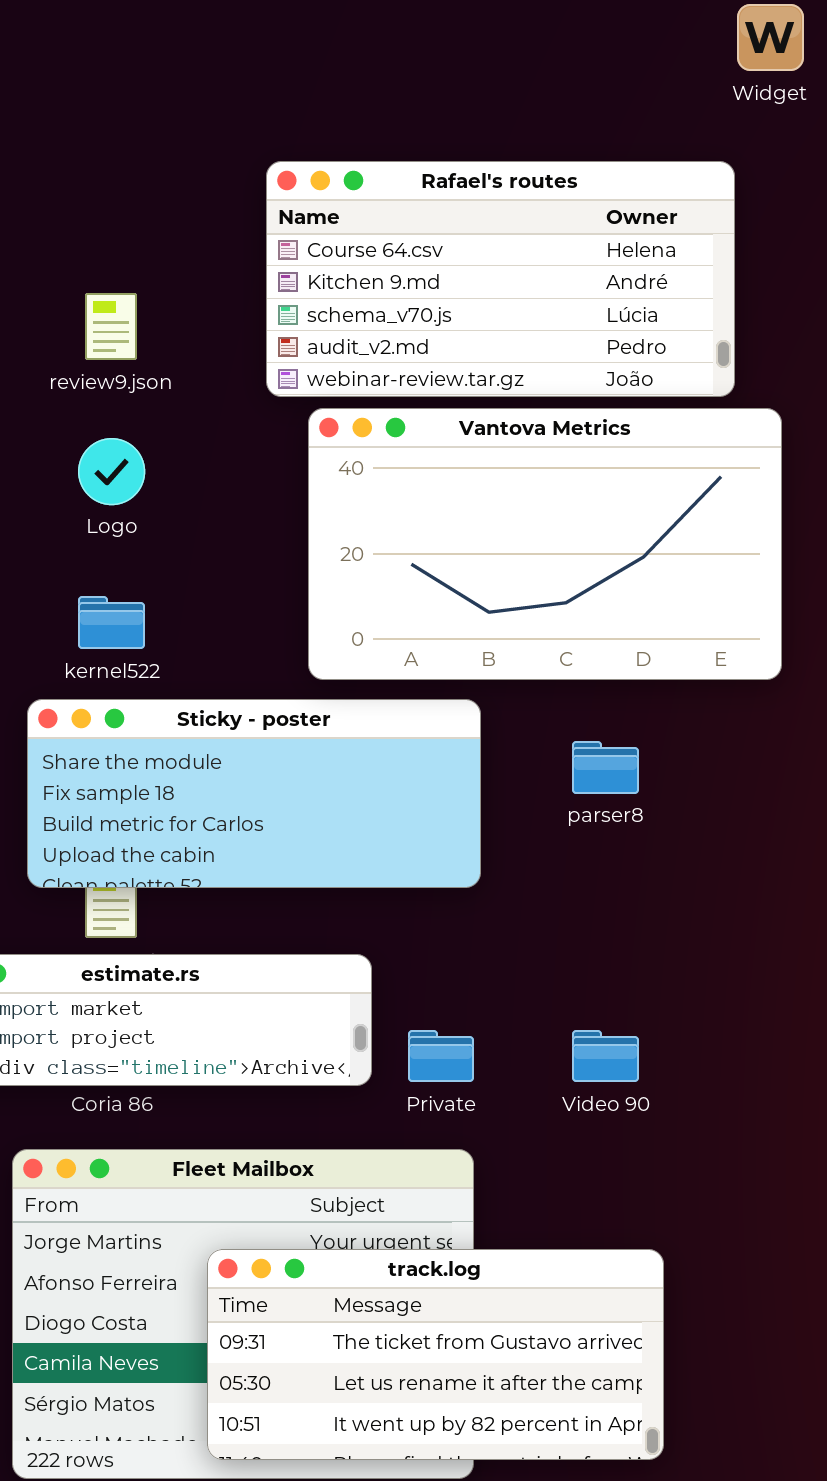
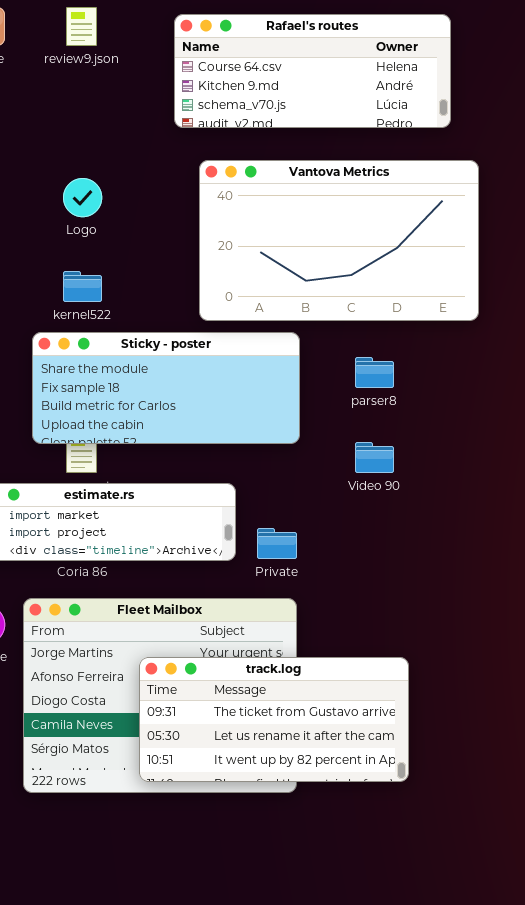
Rafael's routes: [266,161,735,397] -> [174,14,451,128], resized
review9.json: [85,293,137,360] -> [66,7,97,46], moved
Video 90: [572,1030,639,1082] -> [355,442,394,473], moved

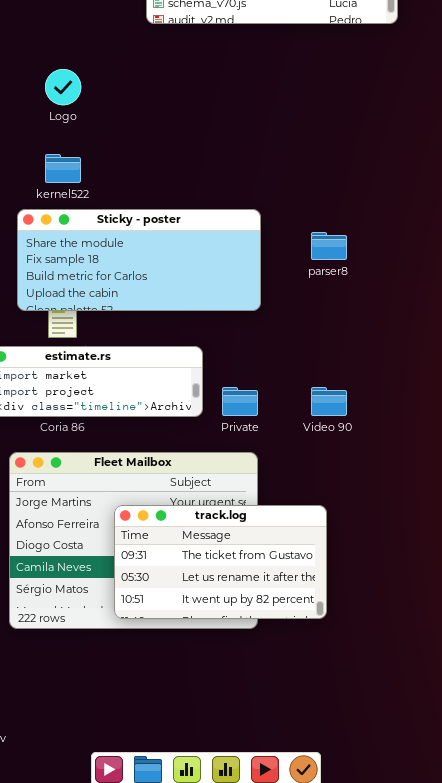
Vantova Metrics: [199,160,479,321] -> none, closed
Video 90: [355,442,394,473] -> [311,387,347,416], moved
track.log: [139,657,409,782] -> [114,505,327,619], resized

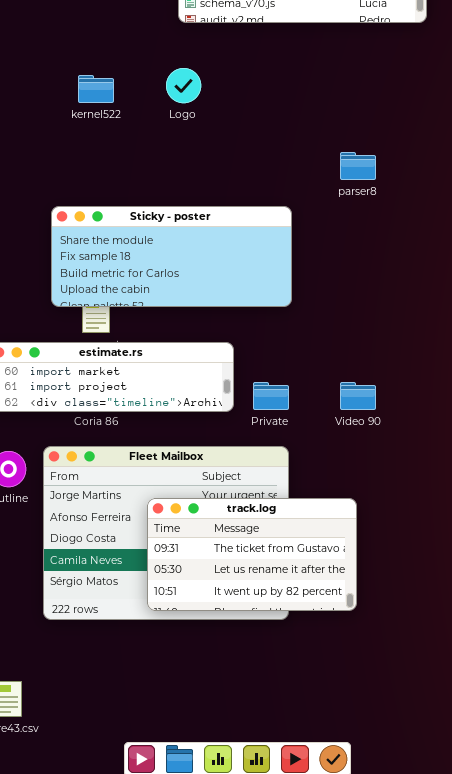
Logo: [45,69,81,105] -> [166,68,201,103], moved
kernel522: [45,154,81,183] -> [78,75,114,103], moved
parser8: [311,232,347,260] -> [340,152,376,180], moved

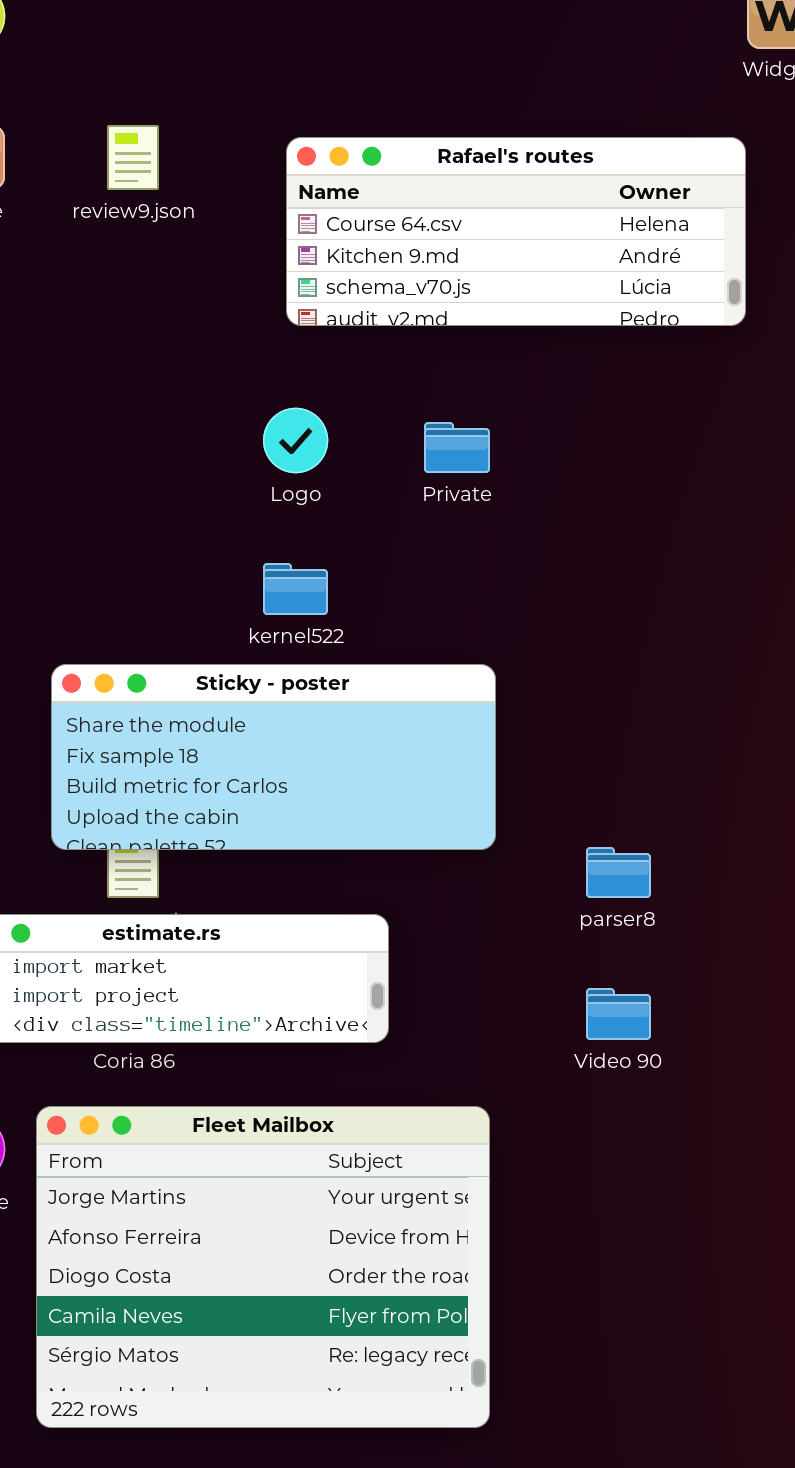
kernel522: [78,75,114,103] -> [263,563,328,615], moved
parser8: [340,152,376,180] -> [586,847,651,898], moved
Private: [253,382,289,410] -> [424,422,490,473], moved
track.log: [147,498,357,611] -> none, closed

